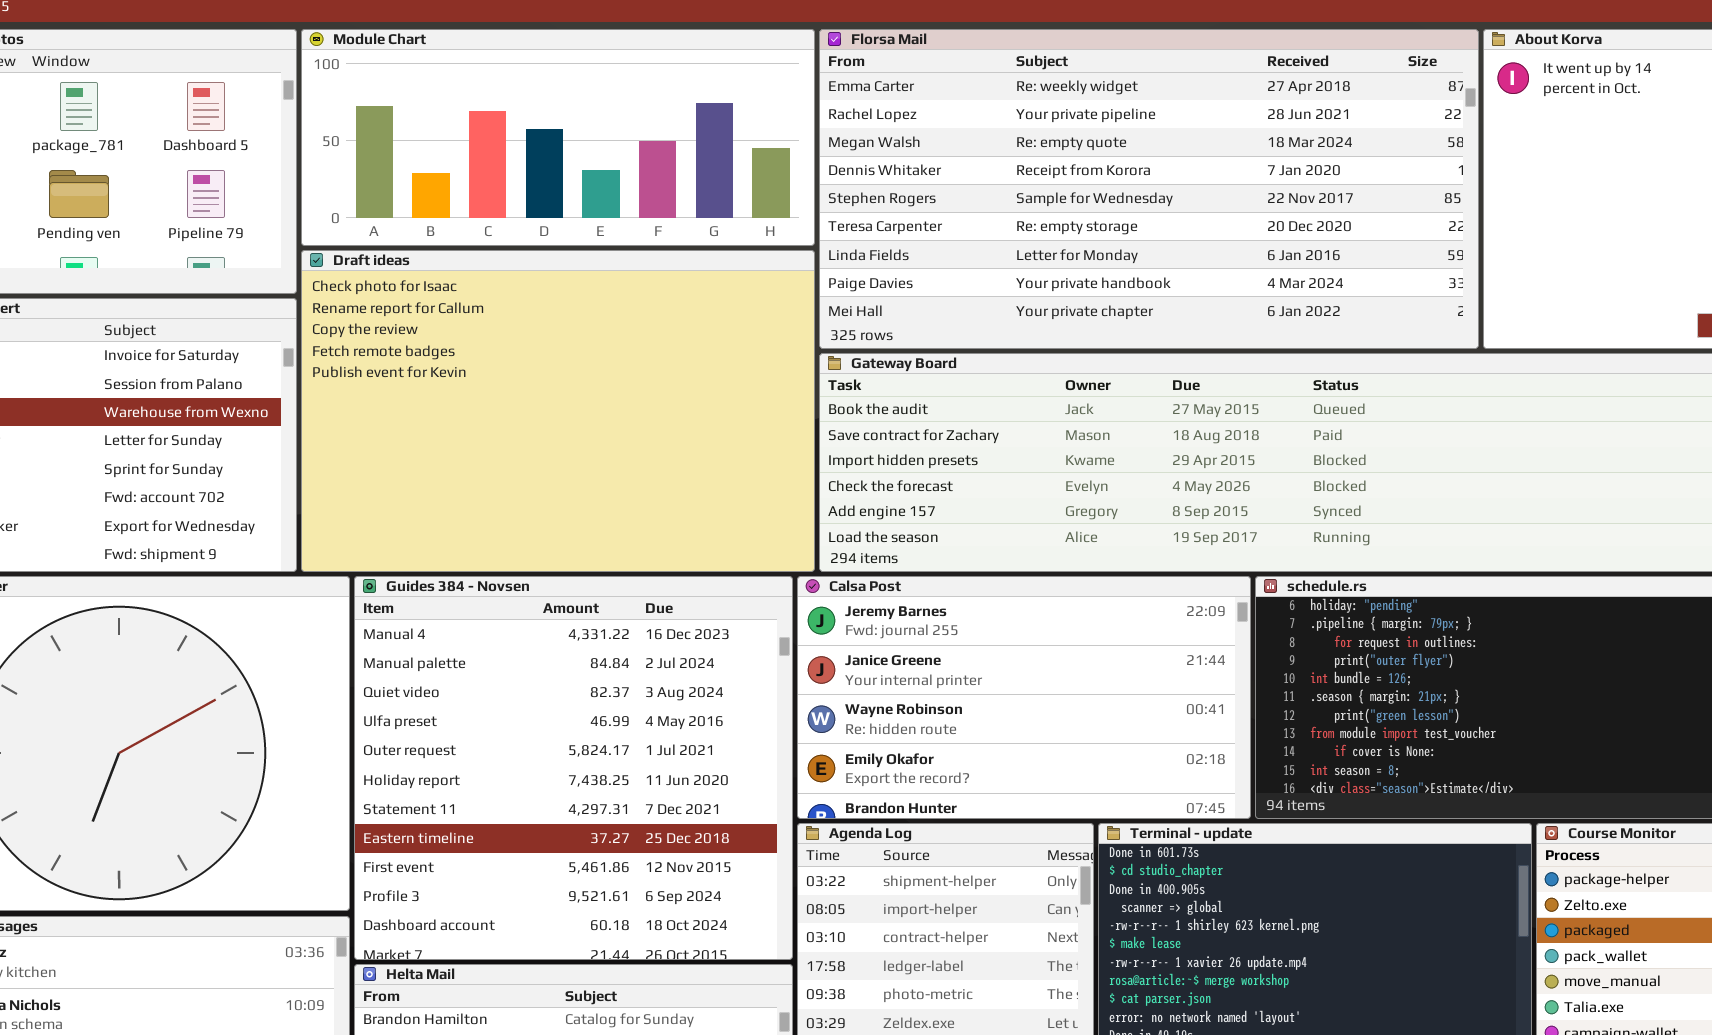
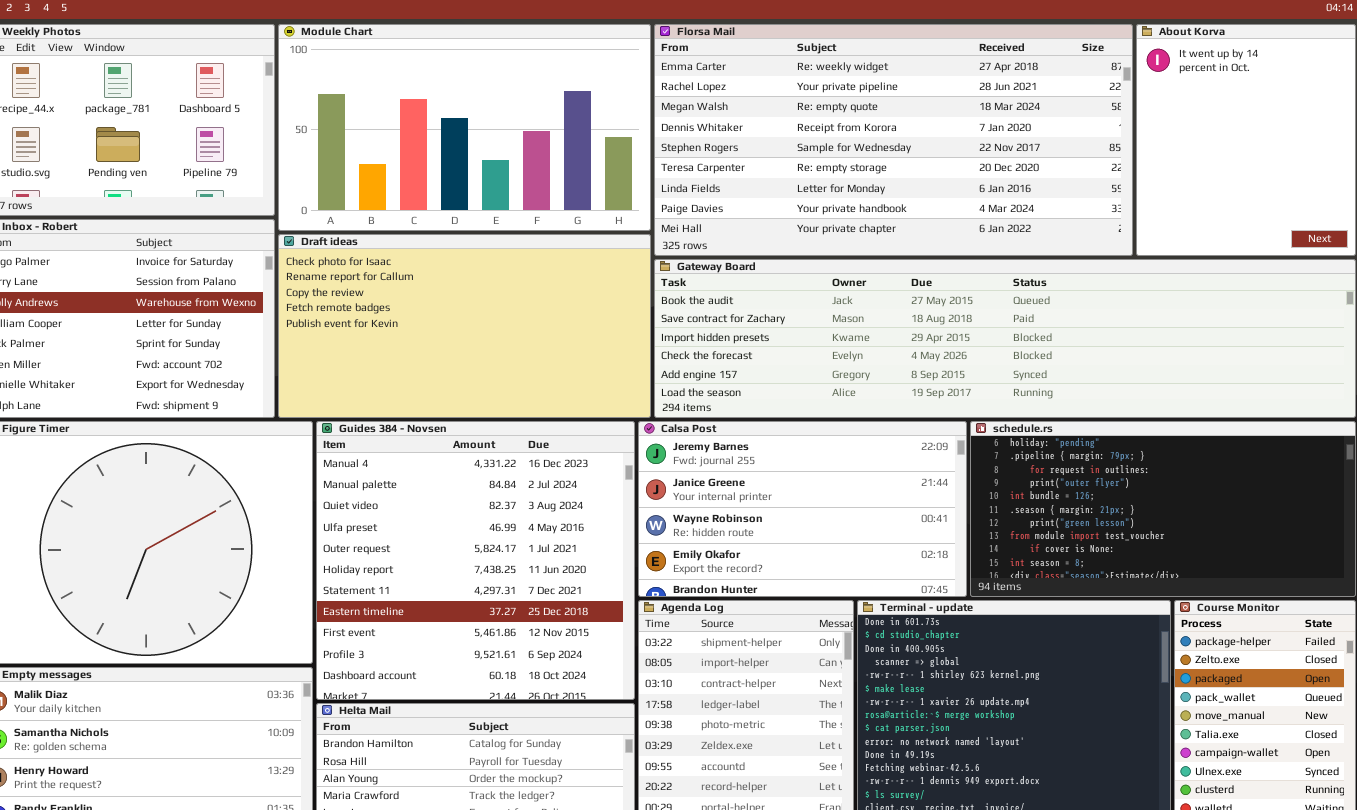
Module Chart: [301,29,815,246] -> [278,24,651,231], resized
Draft ideas: [301,250,815,572] -> [278,234,651,418], resized

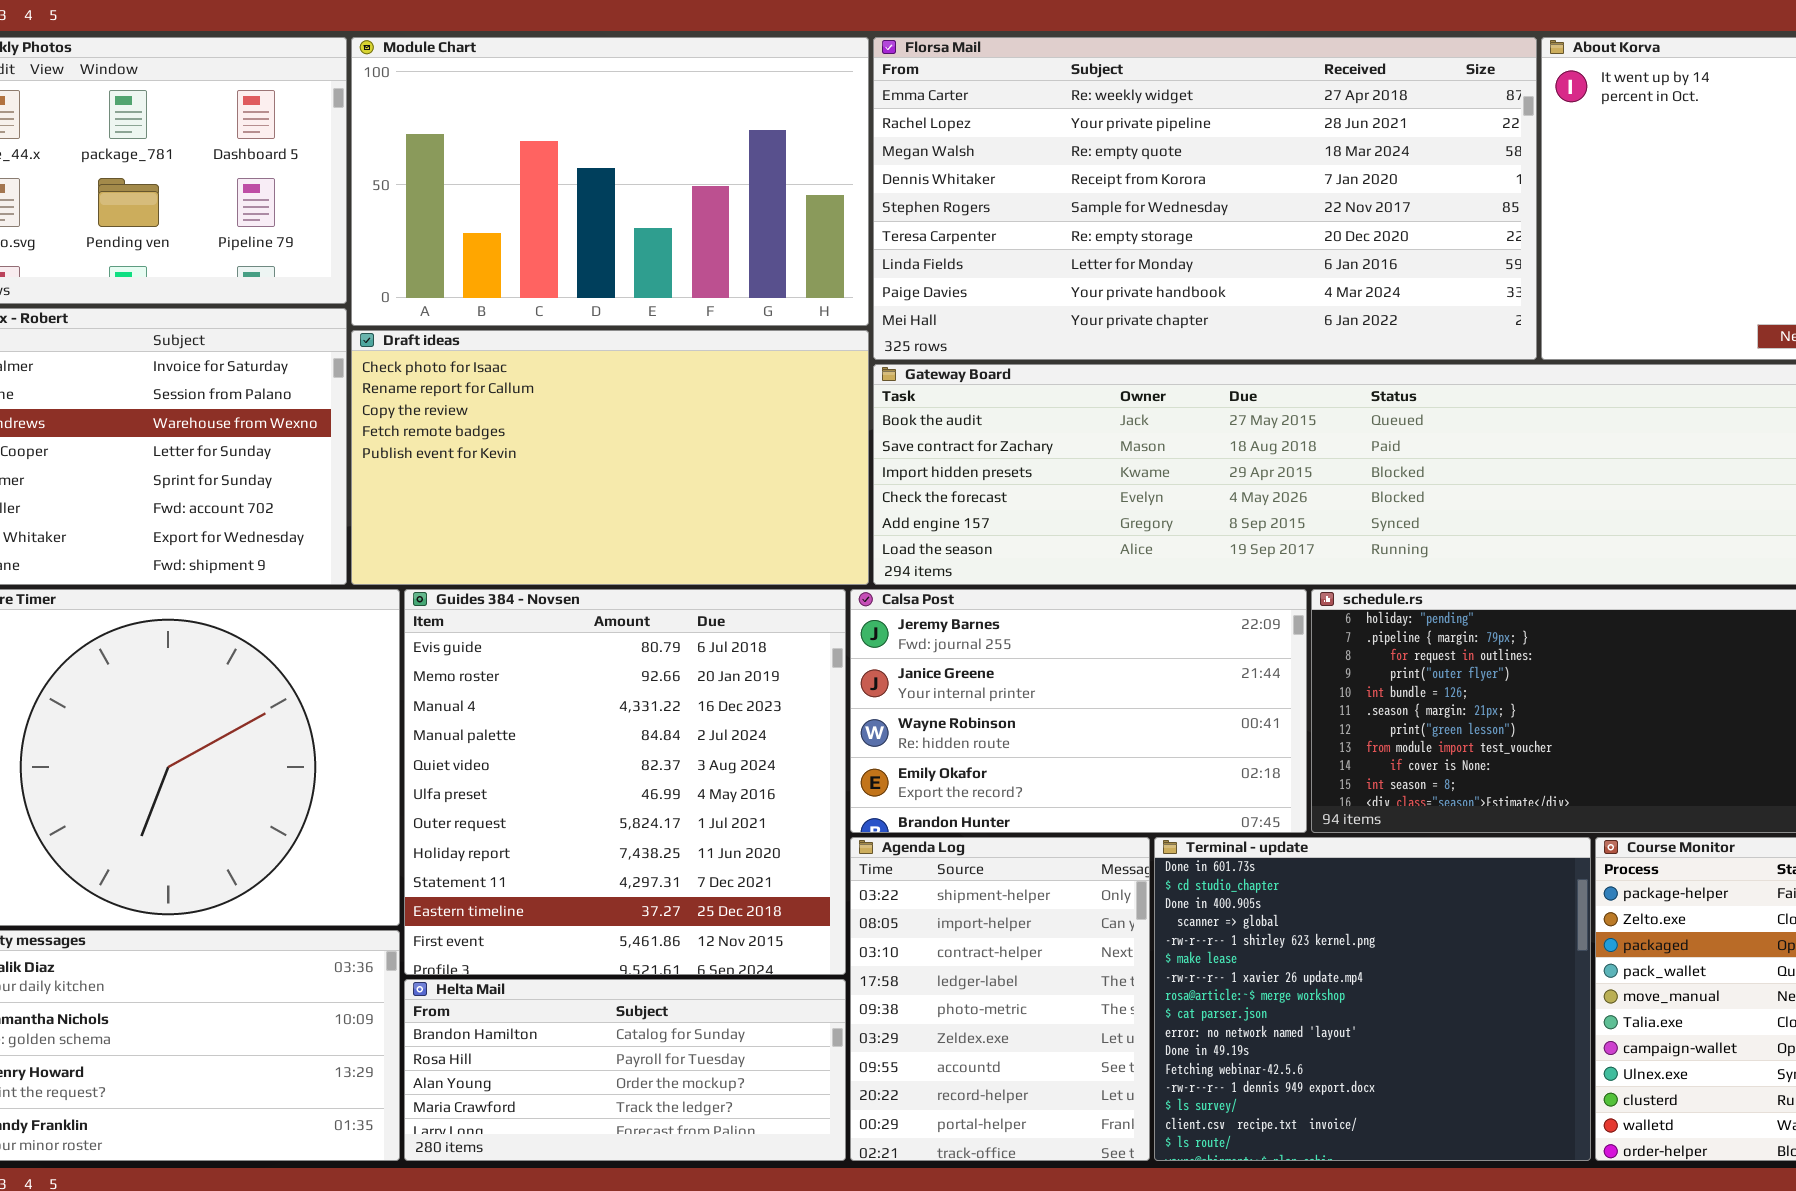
Guides 384 - Novsen: [316,421,635,700] -> [404,589,846,975], scrolled up 2 rows

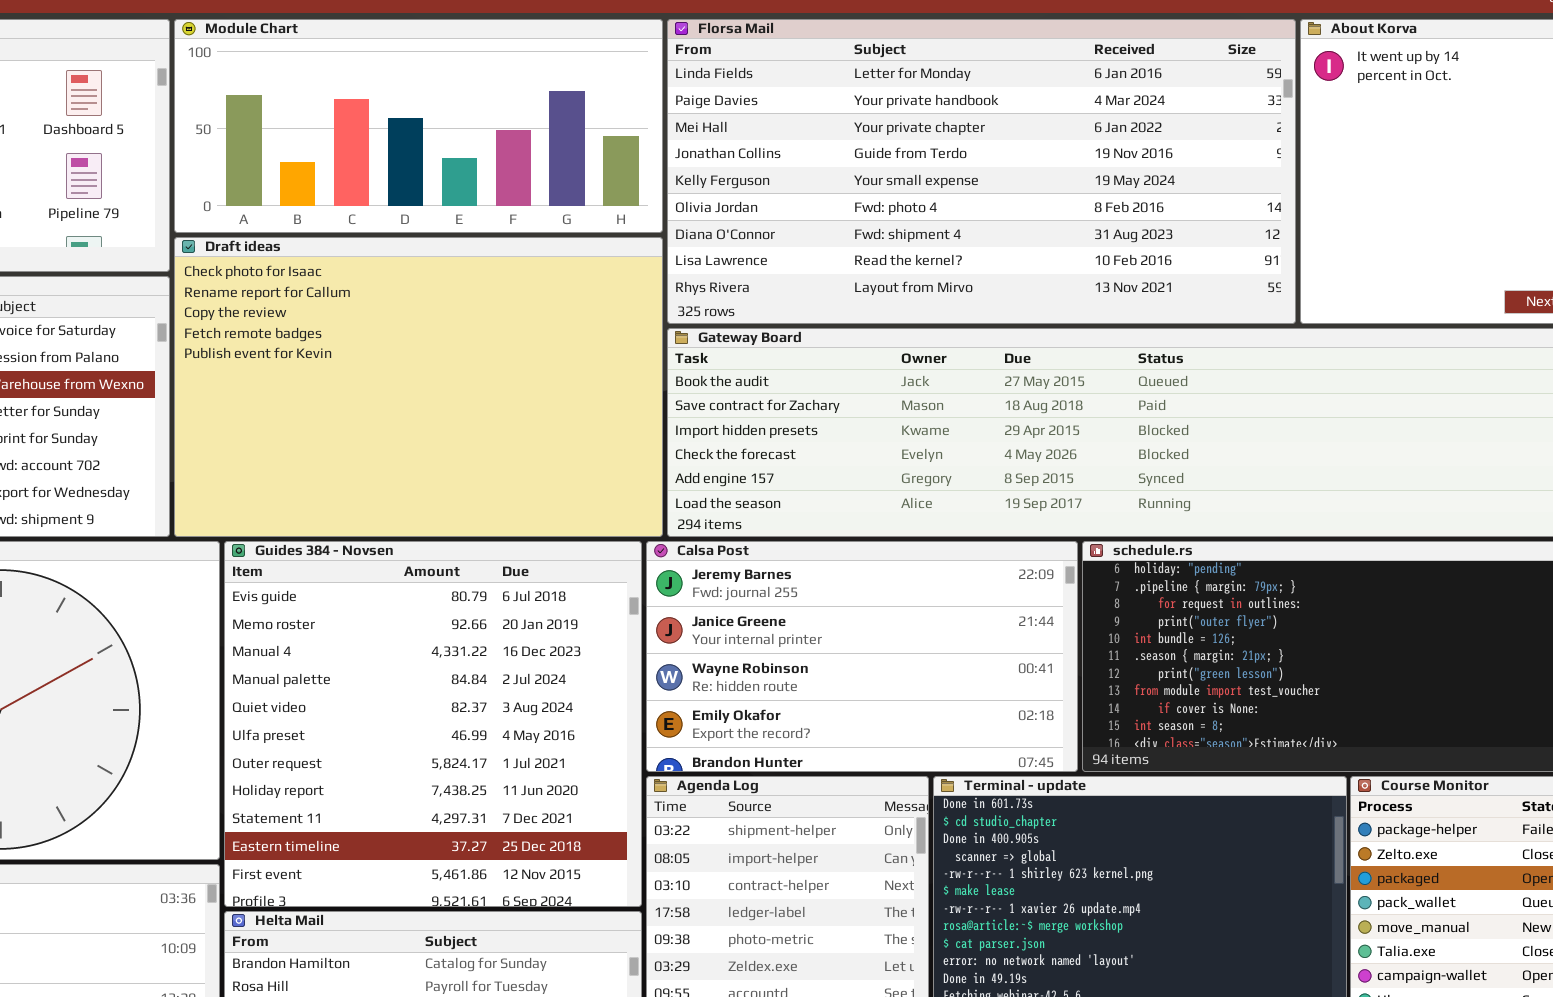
Module Chart: [351,37,869,326] -> [174,19,663,233], resized
Florsa Mail: [873,37,1537,360] -> [667,19,1296,324], scrolled down 6 rows
Draft ideas: [351,330,869,585] -> [174,237,663,537], resized

